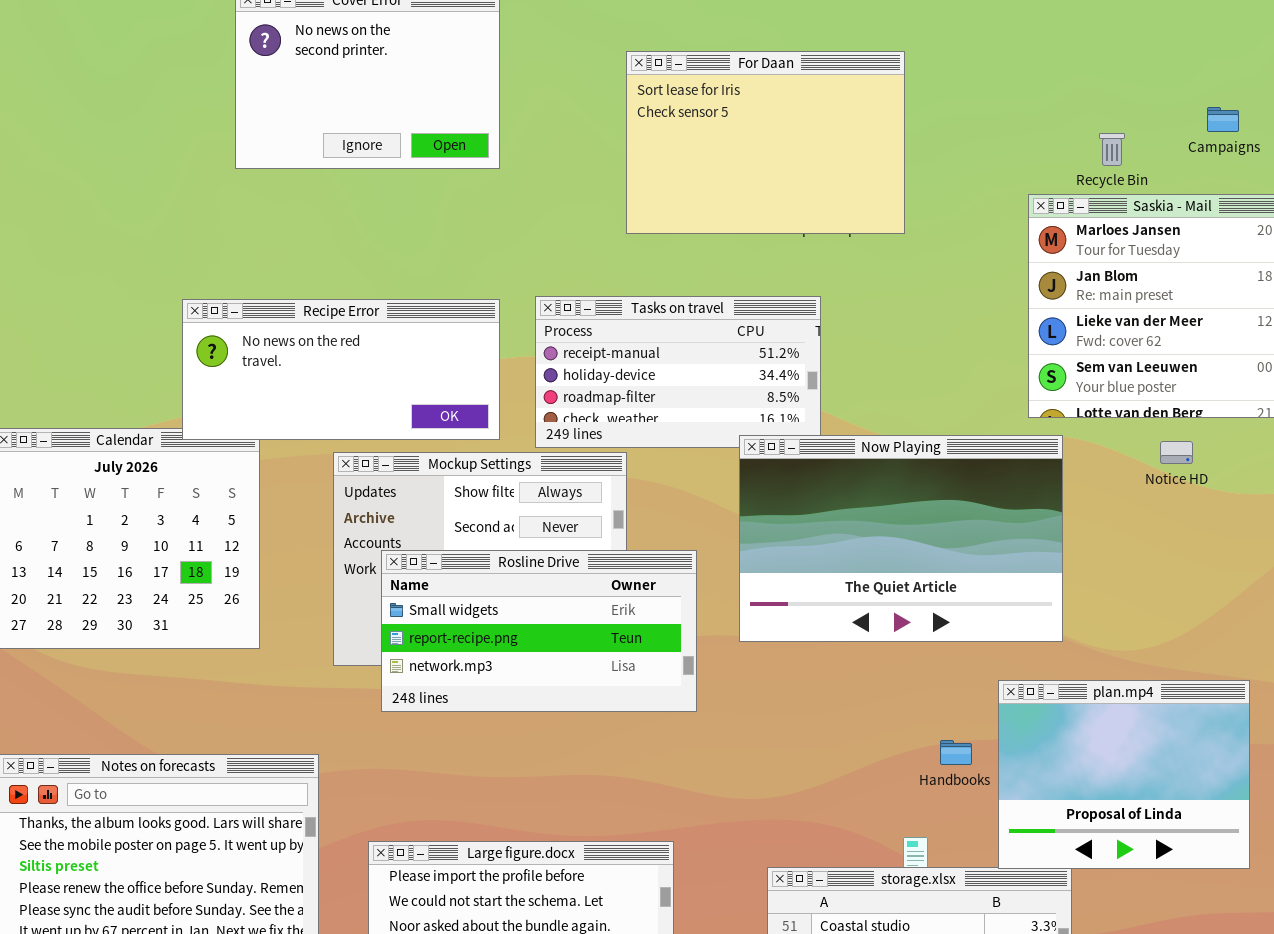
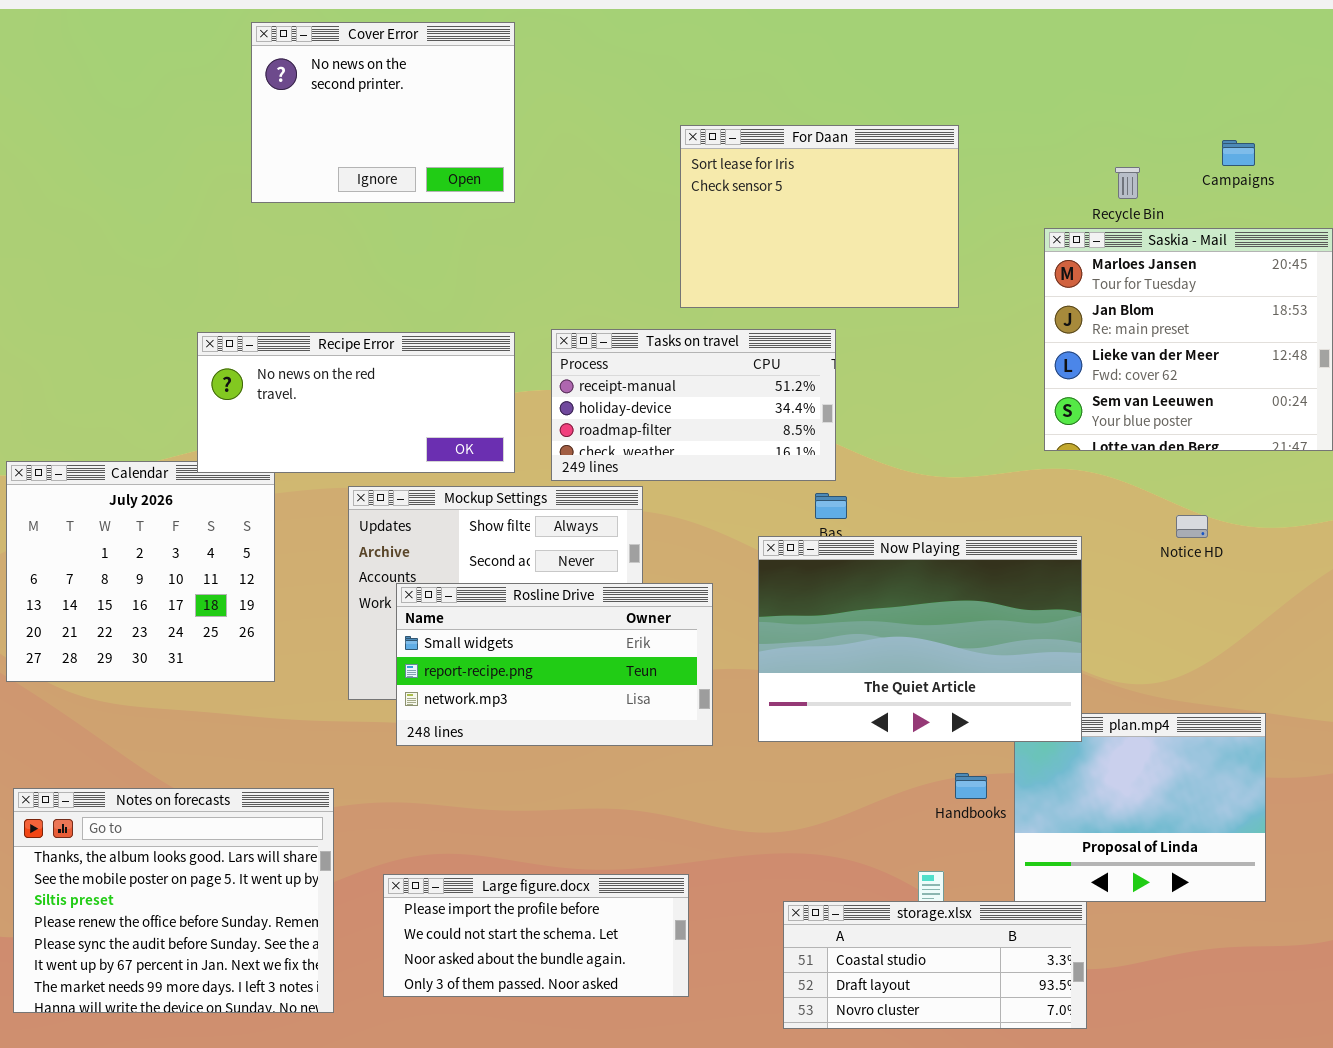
For Daan: [626,51,905,234] -> [680,125,959,308], moved
Now Playing: [739,435,1063,642] -> [758,536,1082,742], moved
Notice HD: [1160,441,1193,464] -> [1176,515,1208,538], moved

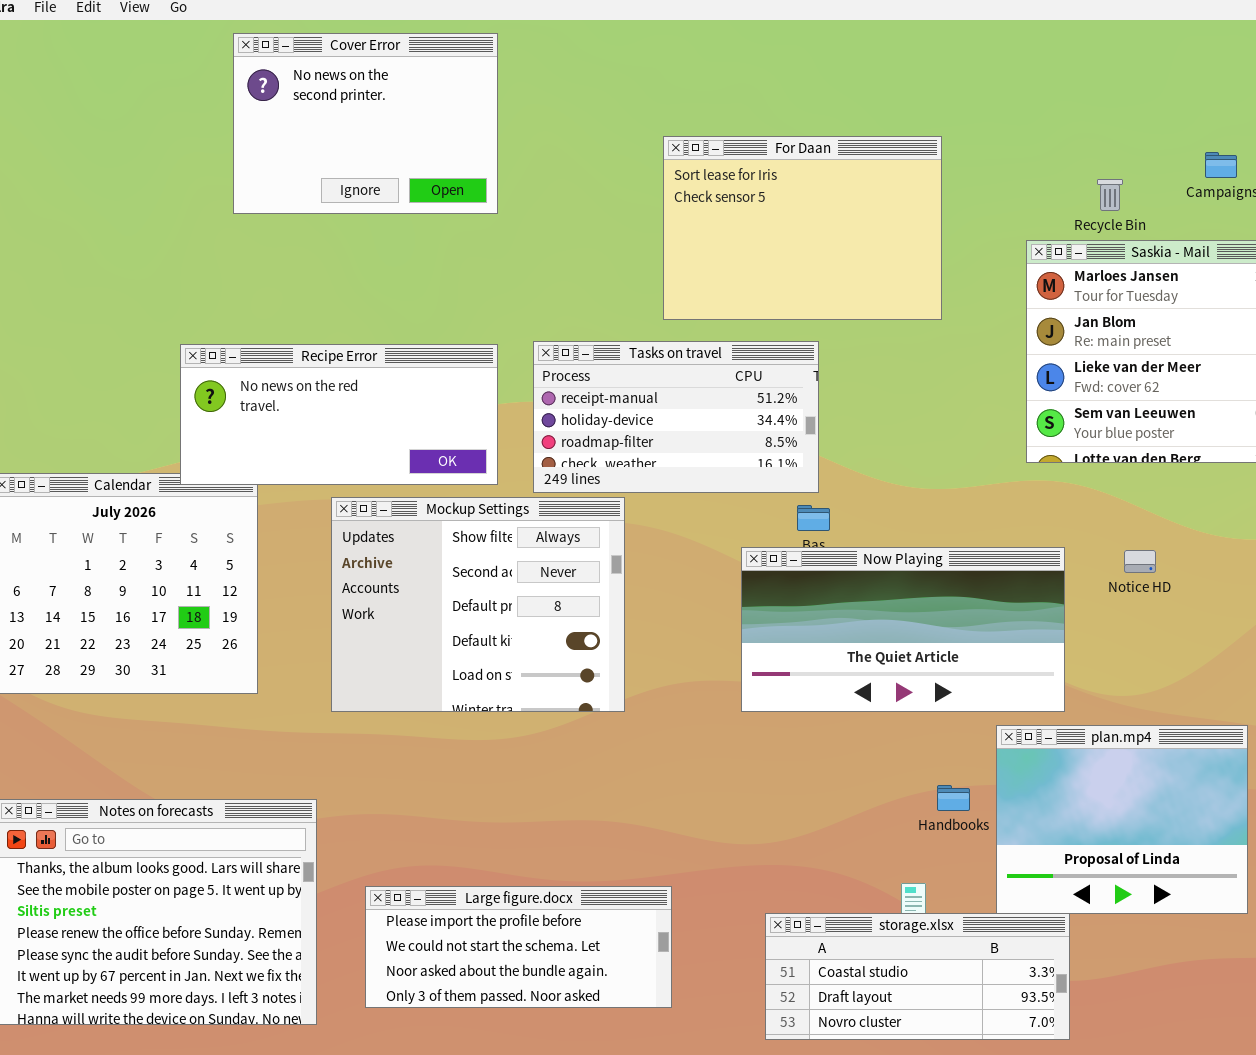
Notice HD: [1176,515,1208,538] -> [1124,550,1156,573], moved
Now Playing: [758,536,1082,742] -> [741,547,1065,712], resized
Rosline Drive: [396,583,713,746] -> none, closed

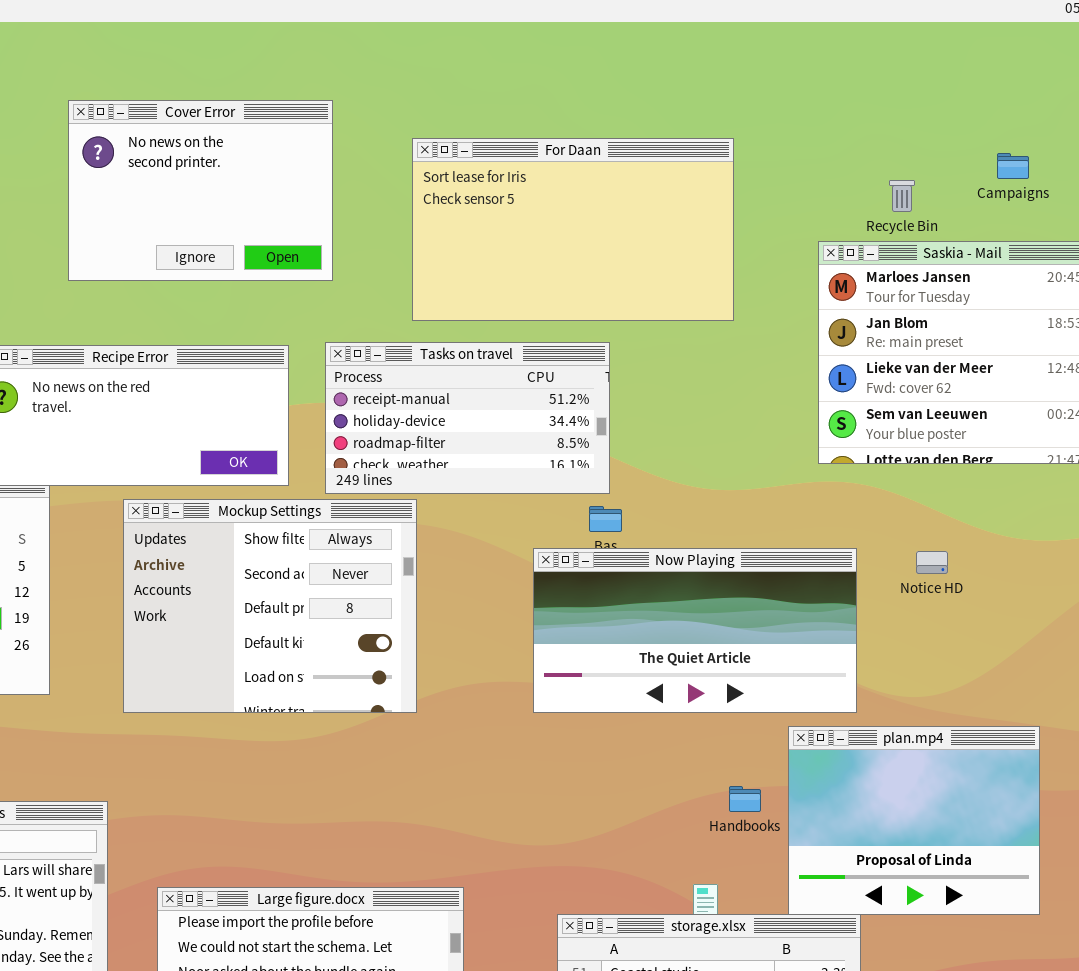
Cover Error: [233,33,498,214] -> [68,100,333,281], moved
For Daan: [663,136,942,320] -> [412,138,734,321], resized

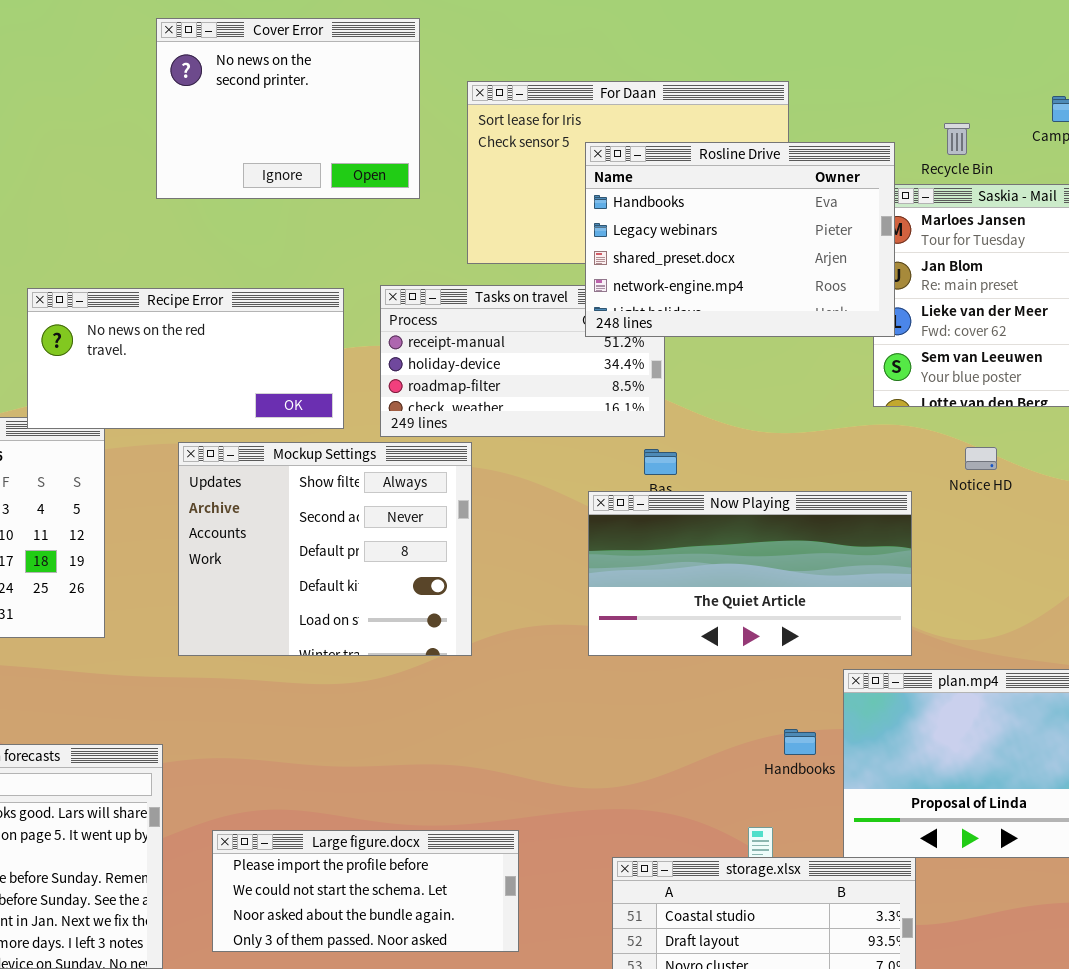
Cover Error: [68,100,333,281] -> [156,18,420,199], moved
Rosline Drive: none -> [585,142,895,337], opened
Notice HD: [916,551,948,574] -> [965,447,997,470], moved

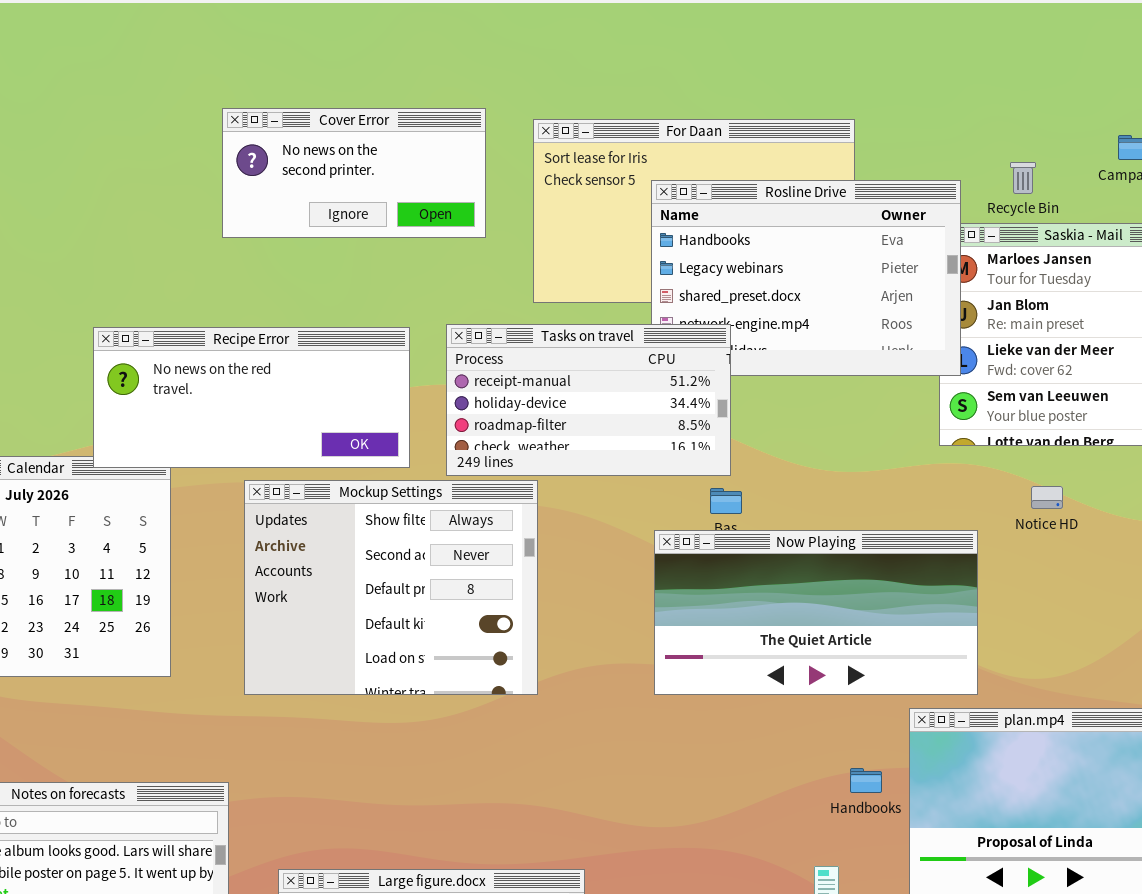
Cover Error: [156,18,420,199] -> [222,108,486,238], resized
Tasks on travel: [380,285,665,437] -> [446,324,731,476], raised

